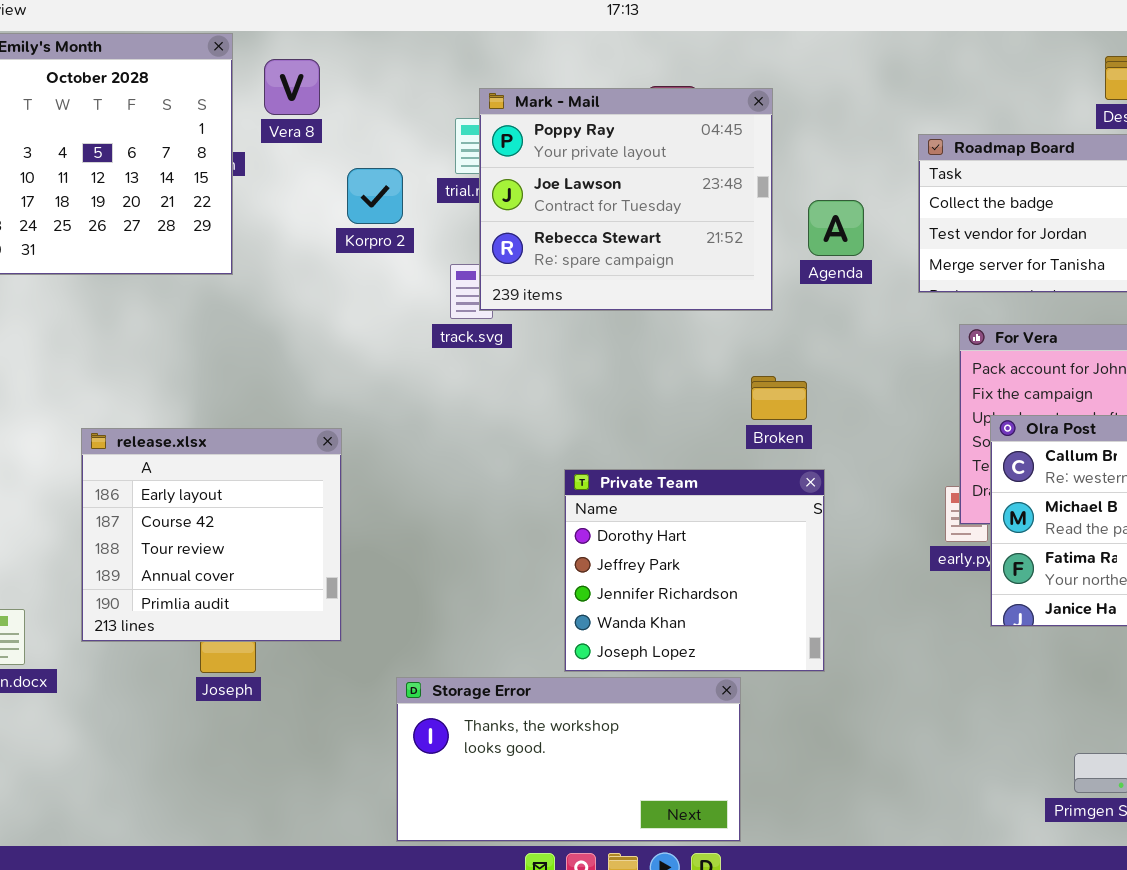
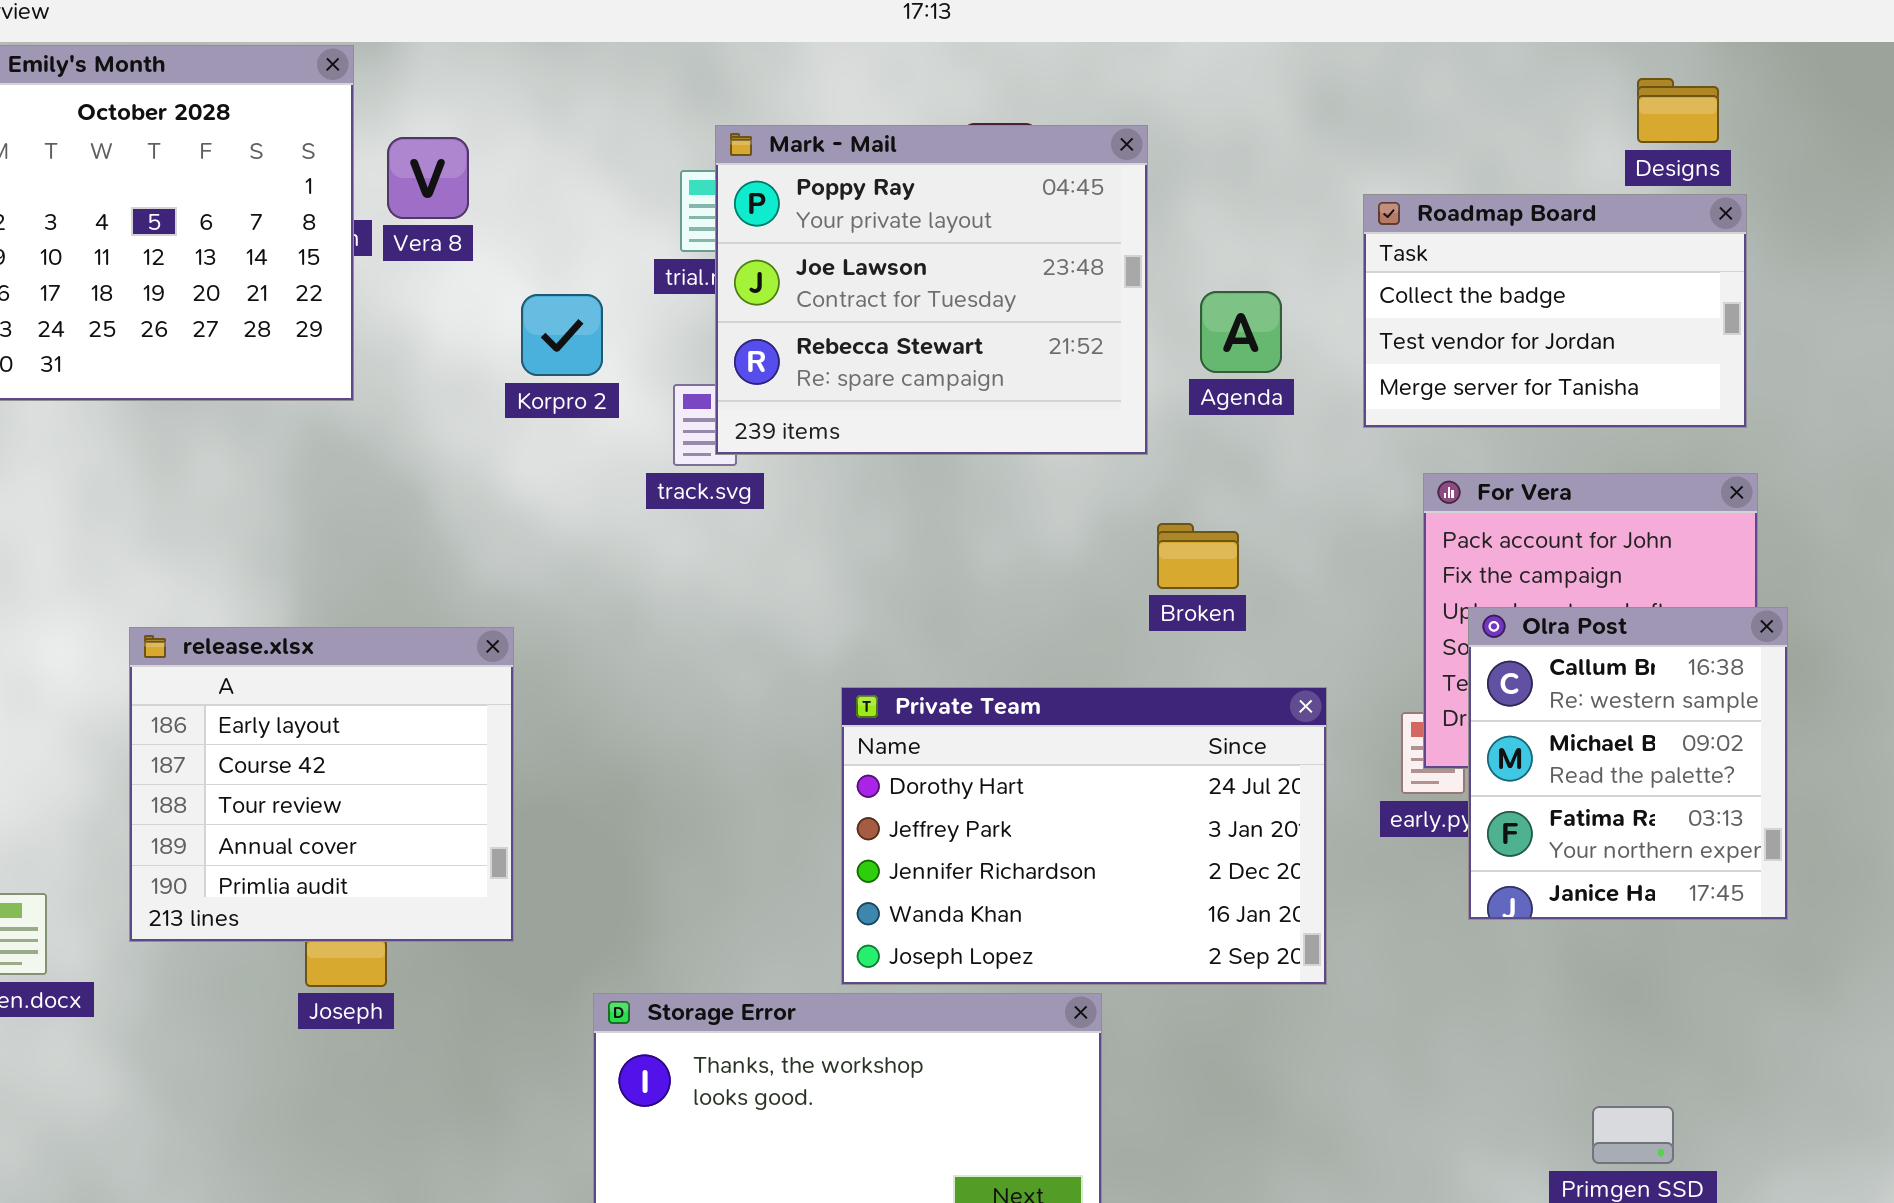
Vera 8: [264,59,320,115] -> [387,137,469,219], moved
Korpro 2: [347,168,403,224] -> [521,294,603,376], moved
Broken: [751,376,807,420] -> [1157,523,1239,589], moved
Private Team: [564,469,825,672] -> [841,687,1327,985], resized

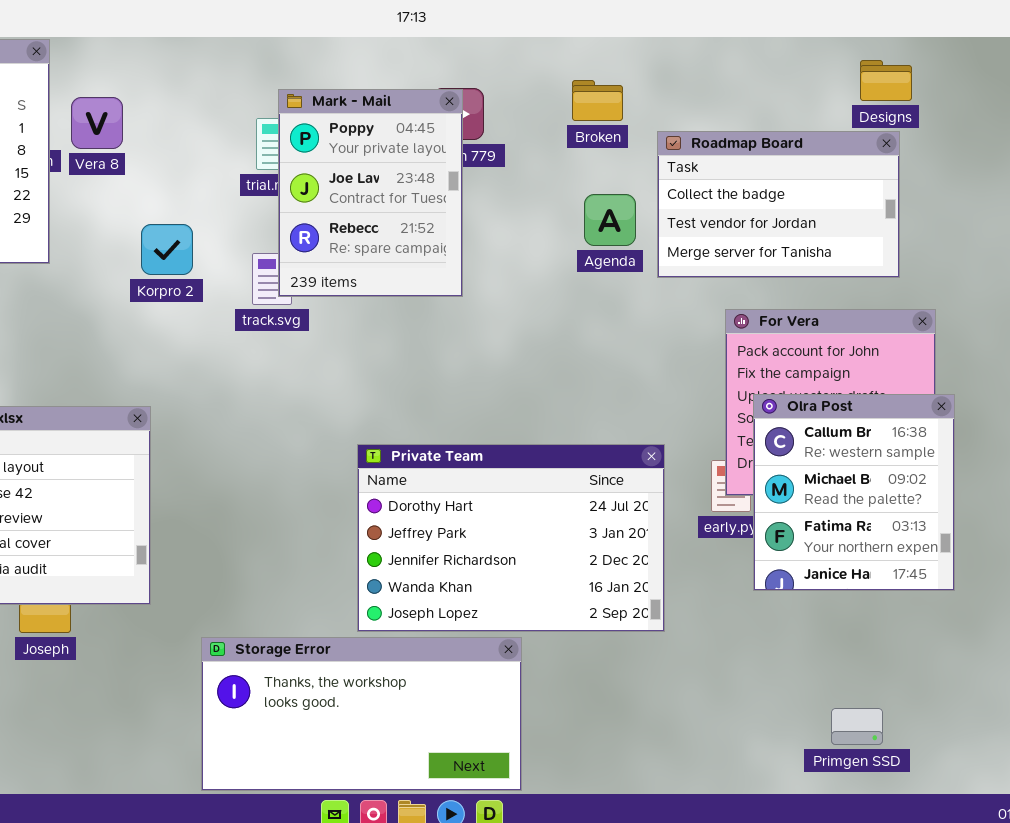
Mark - Mail: [715,125,1148,455] -> [278,89,463,297], resized
Roadmap Board: [1363,194,1747,428] -> [657,131,900,278], moved
Korpro 2: [521,294,603,376] -> [141,224,193,275], moved
Broken: [1157,523,1239,589] -> [572,80,623,121], moved

